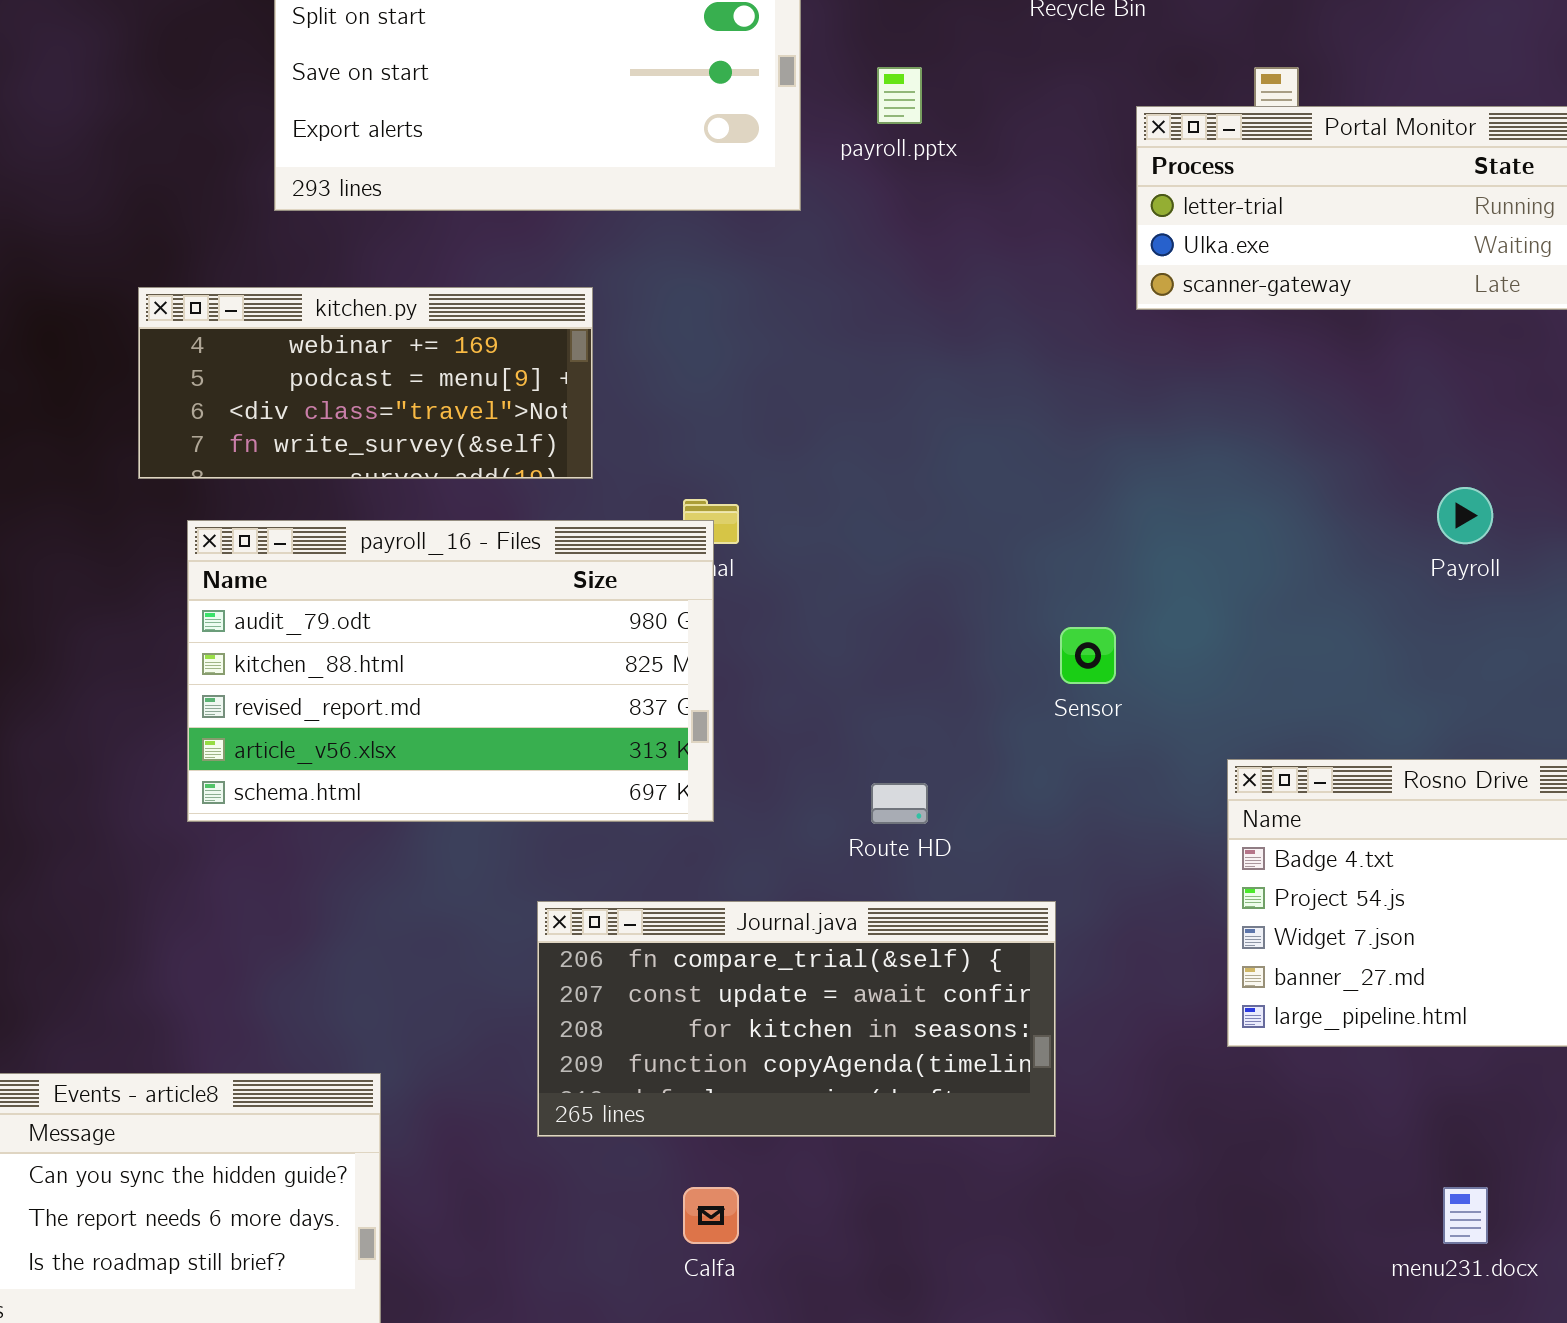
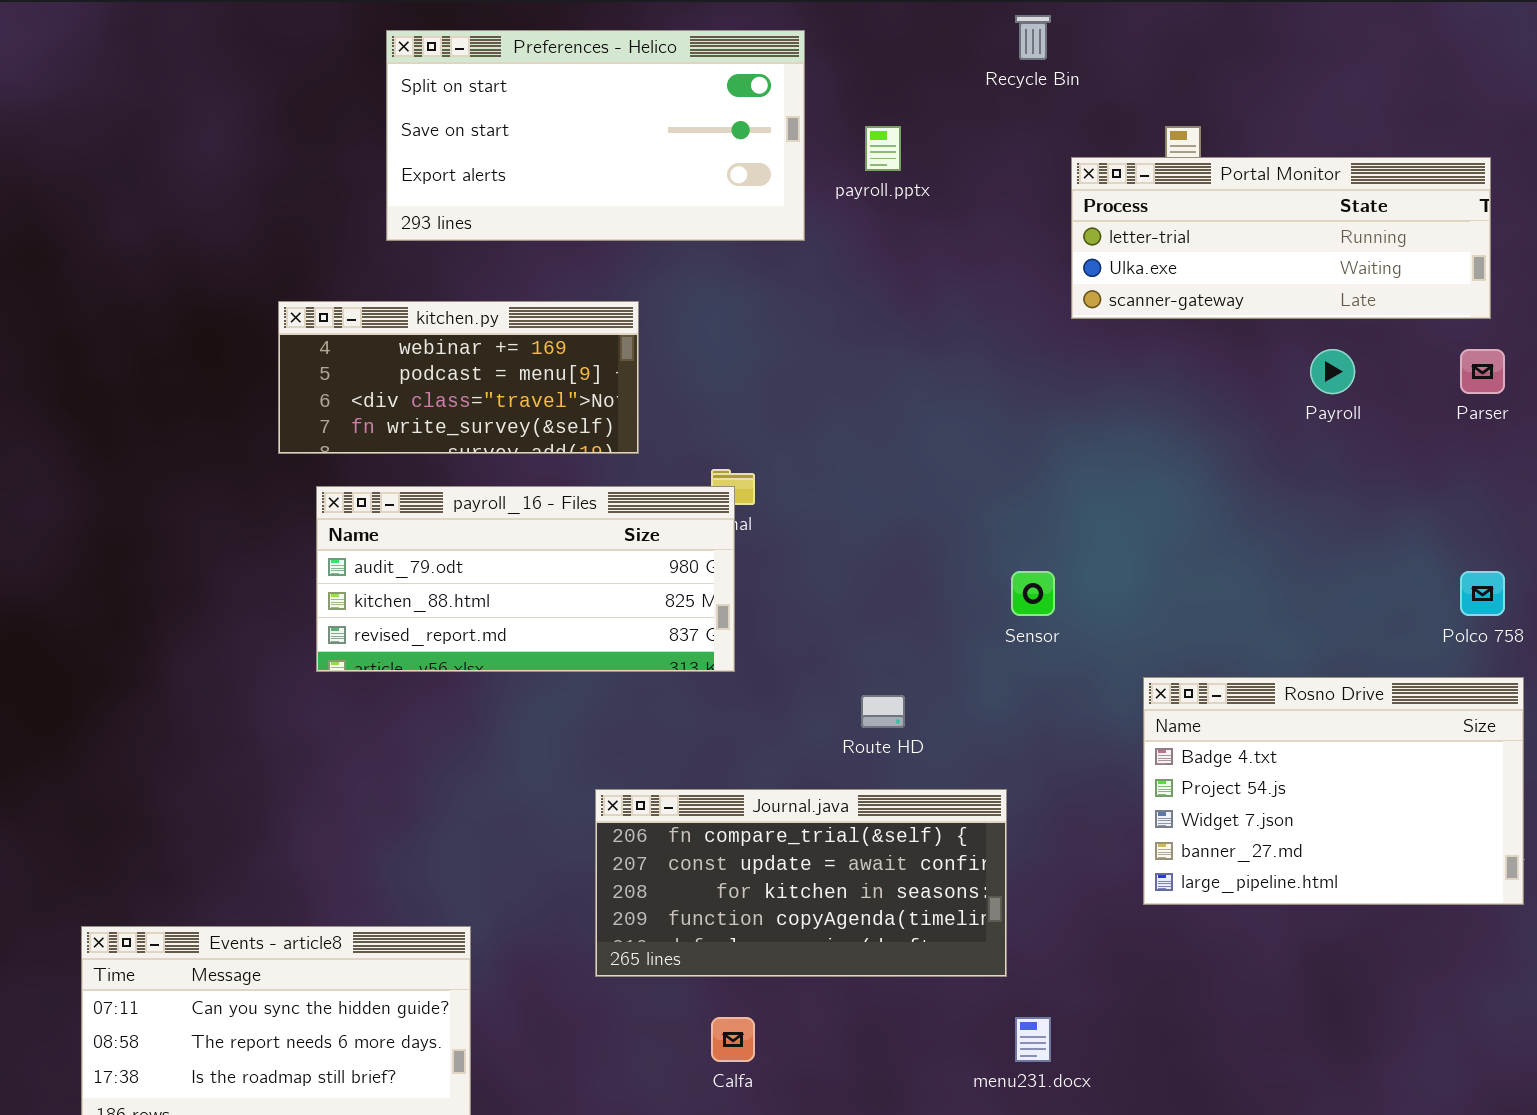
Payroll: [1437,487,1493,544] -> [1310,349,1355,394], moved
payroll_16 - Files: [187,520,714,822] -> [316,486,735,672], resized
menu231.docx: [1443,1187,1488,1244] -> [1015,1017,1051,1062], moved

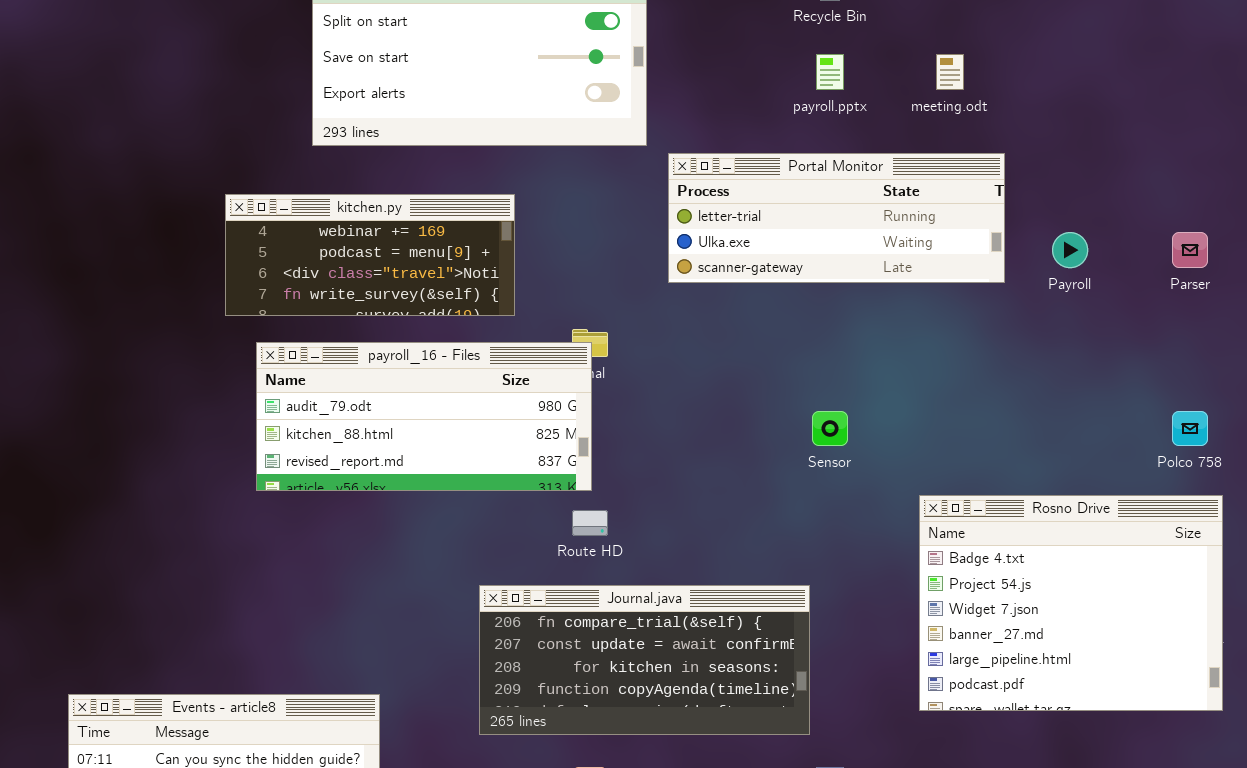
payroll.pptx: [865,126,901,171] -> [816,54,844,90], moved
Portal Monitor: [1071,157,1491,319] -> [668,153,1005,283], moved
Rosno Drive: [1143,677,1524,905] -> [919,495,1223,711], resized
Route HD: [861,695,905,728] -> [572,510,608,536], moved

